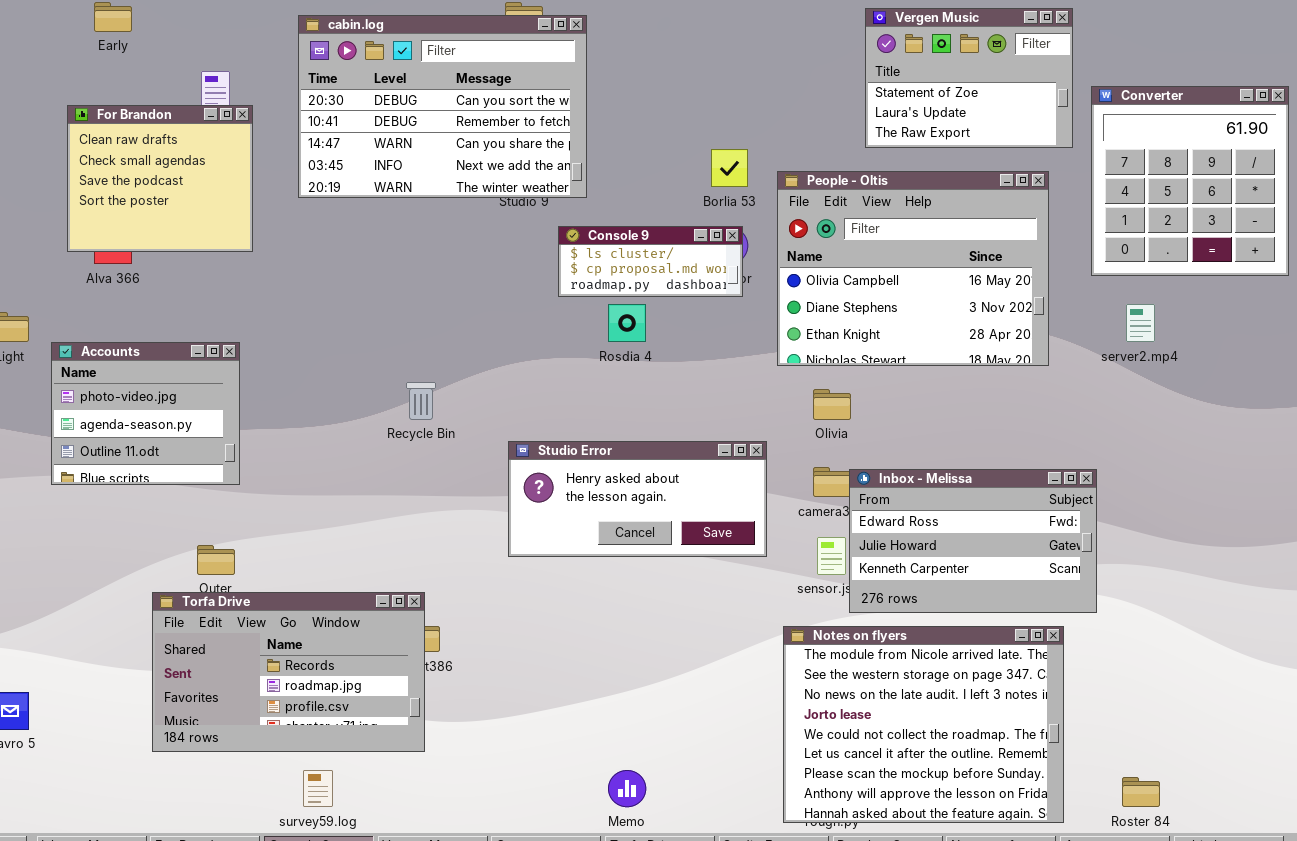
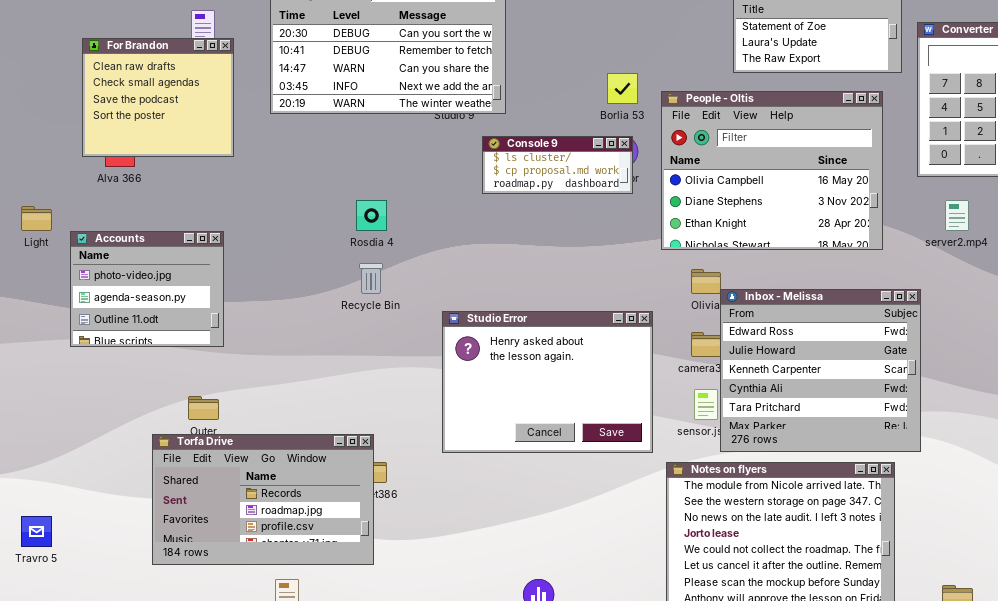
Rosdia 4: [608,304,646,342] -> [356,200,387,231], moved
Studio Error: [508,441,767,557] -> [442,311,653,453], resized
Inbox - Melissa: [849,469,1097,613] -> [720,289,921,452], resized

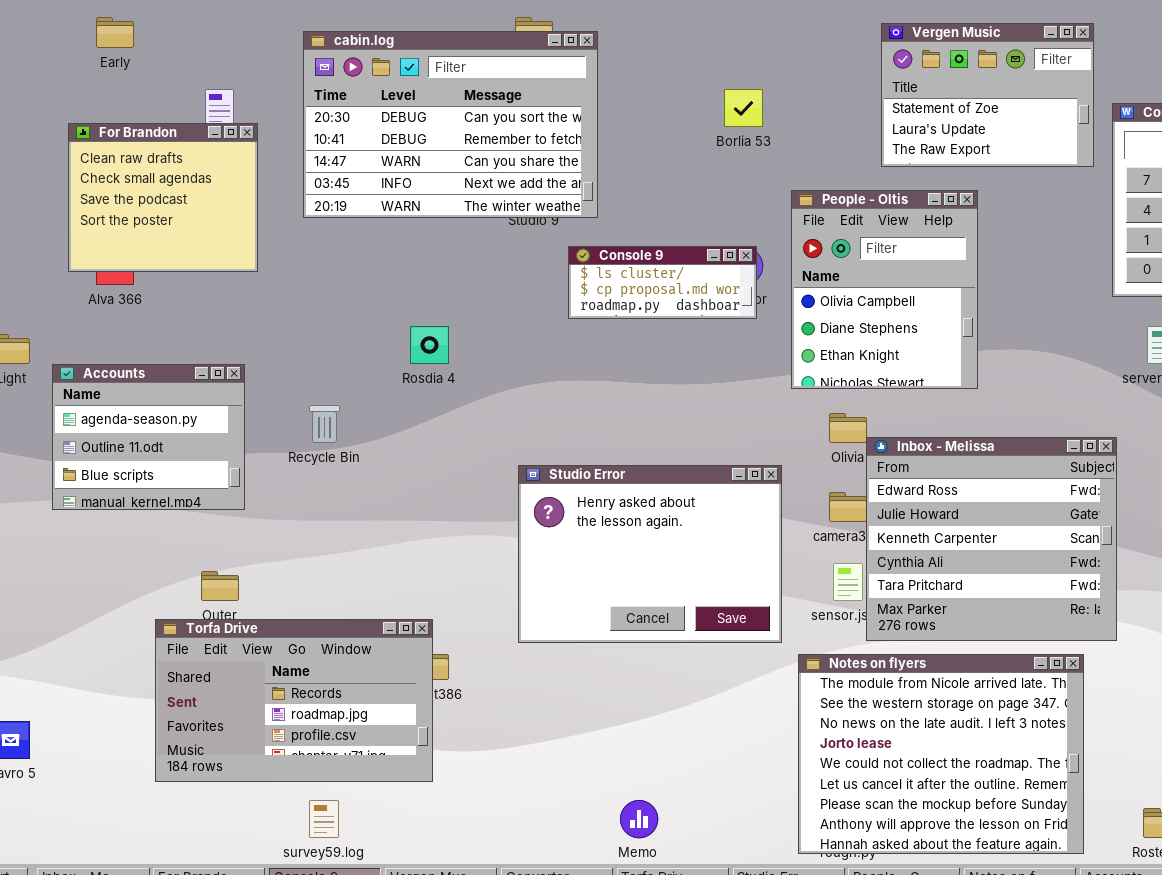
Borlia 53: [607,73,638,104] -> [724,89,763,127], moved
People - Oltis: [661,91,883,250] -> [791,190,978,389], resized
Accounts: [70,231,224,347] -> [52,364,245,510], scrolled down 1 row
Recycle Bin: [359,263,383,294] -> [309,405,340,443], moved

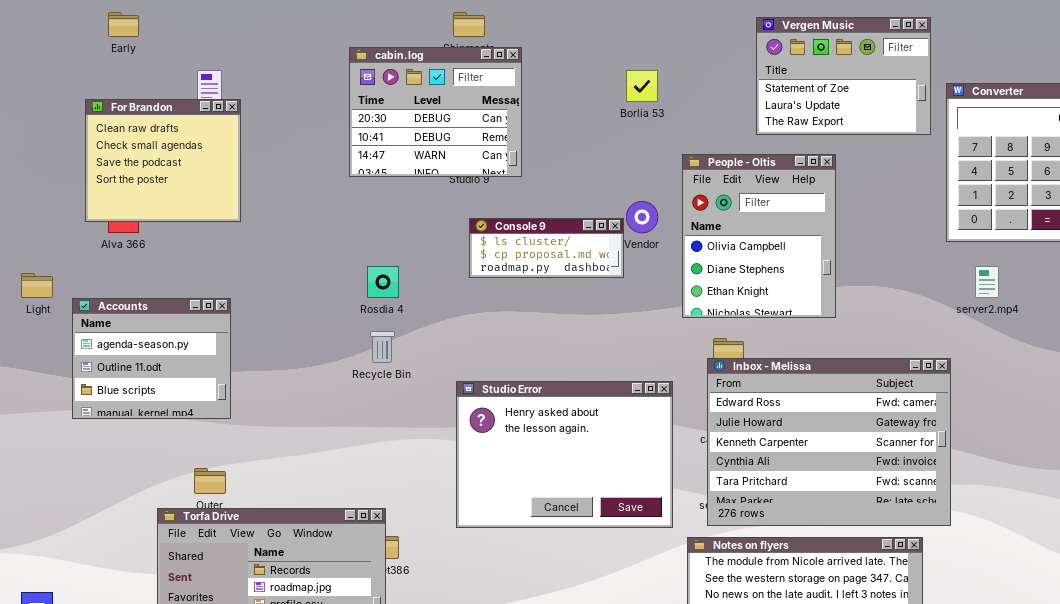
cabin.log: [303,31,598,218] -> [349,47,522,177], resized
Console 9: [568,246,757,319] -> [469,218,624,278], moved
Recycle Bin: [309,405,340,443] -> [370,331,395,363], moved
Inbox - Melissa: [866,437,1117,641] -> [707,358,951,526], resized

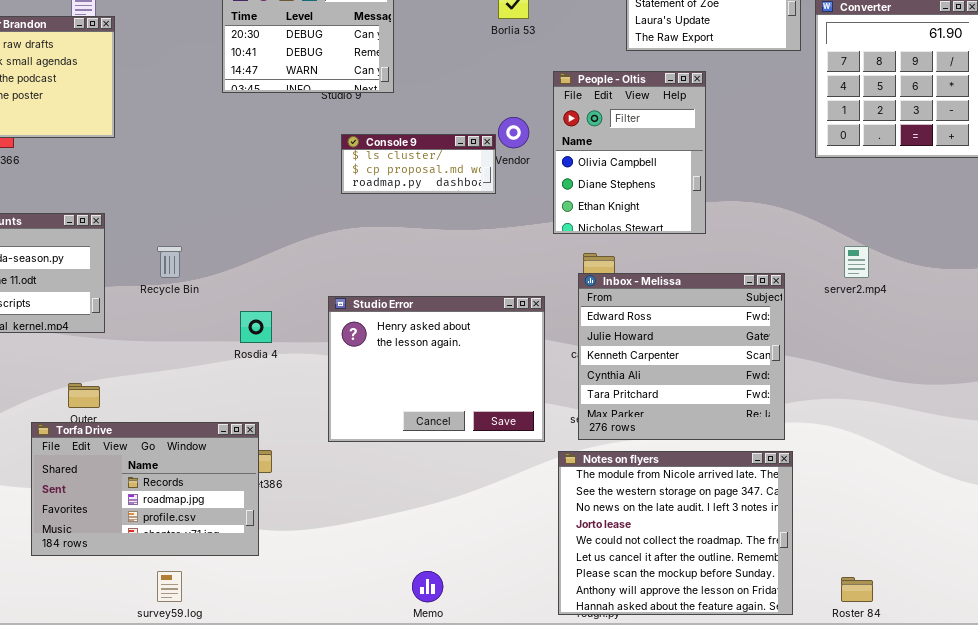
Rosdia 4: [367,266,399,298] -> [240,311,272,343], moved
server2.mp4: [975,266,999,298] -> [844,246,869,278], moved
Recycle Bin: [370,331,395,363] -> [157,246,182,278], moved
Inbox - Melissa: [707,358,951,526] -> [578,273,785,440], resized

